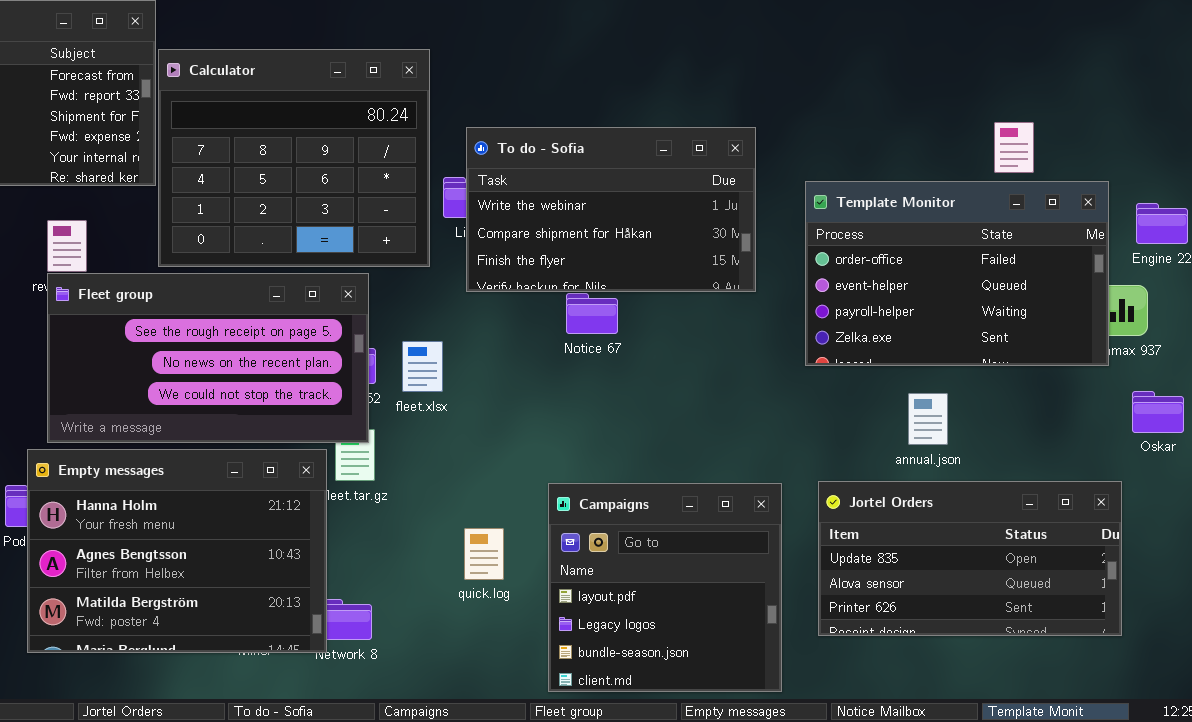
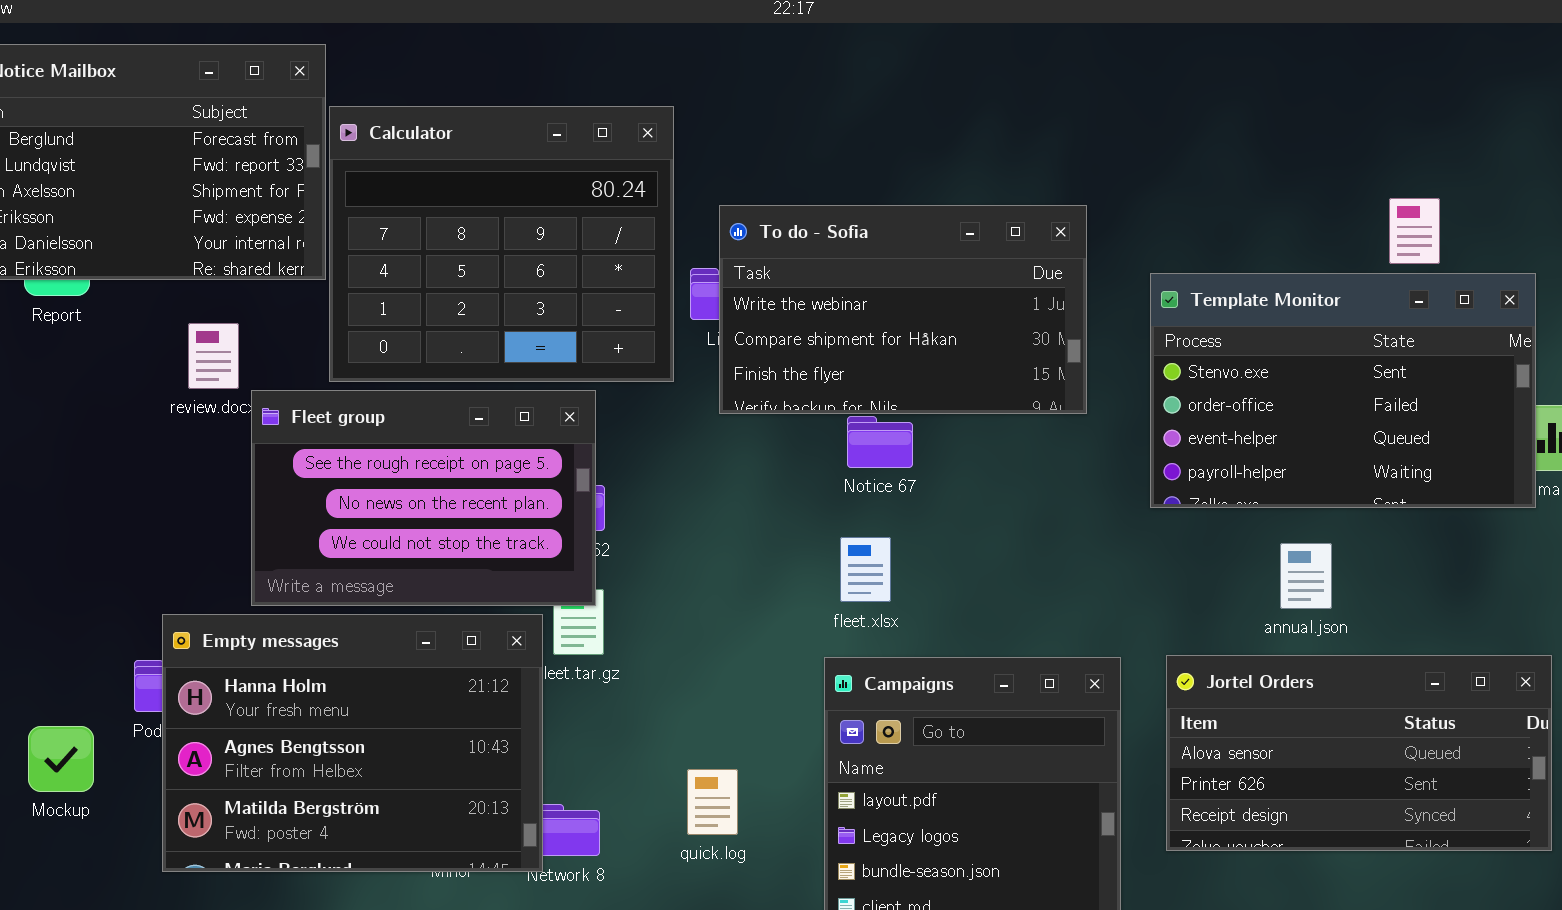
Template Monitor: [805,181,1109,366] -> [1150,273,1536,508], scrolled up 1 row
Fleet group: [47,273,369,443] -> [251,390,596,606], resized
fleet.xlsx: [402,341,443,392] -> [840,537,891,602], moved
Jortel Orders: [818,481,1122,636] -> [1166,655,1552,851], scrolled down 1 row
quick.log: [464,528,504,580] -> [687,769,738,835], moved

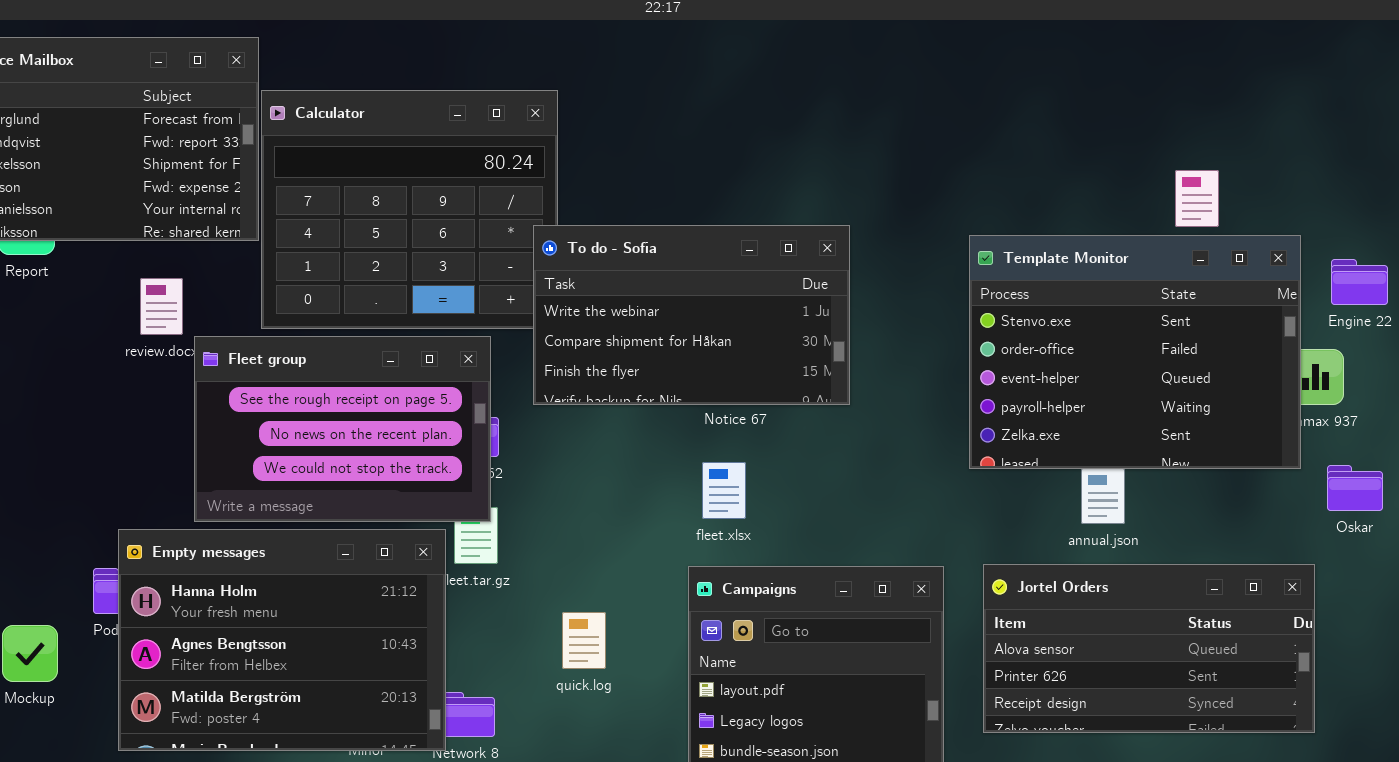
To do - Sofia: [719,205,1087,414] -> [533,225,850,405], moved
Template Monitor: [1150,273,1536,508] -> [969,235,1301,469], resized
quick.log: [687,769,738,835] -> [562,612,606,669], moved

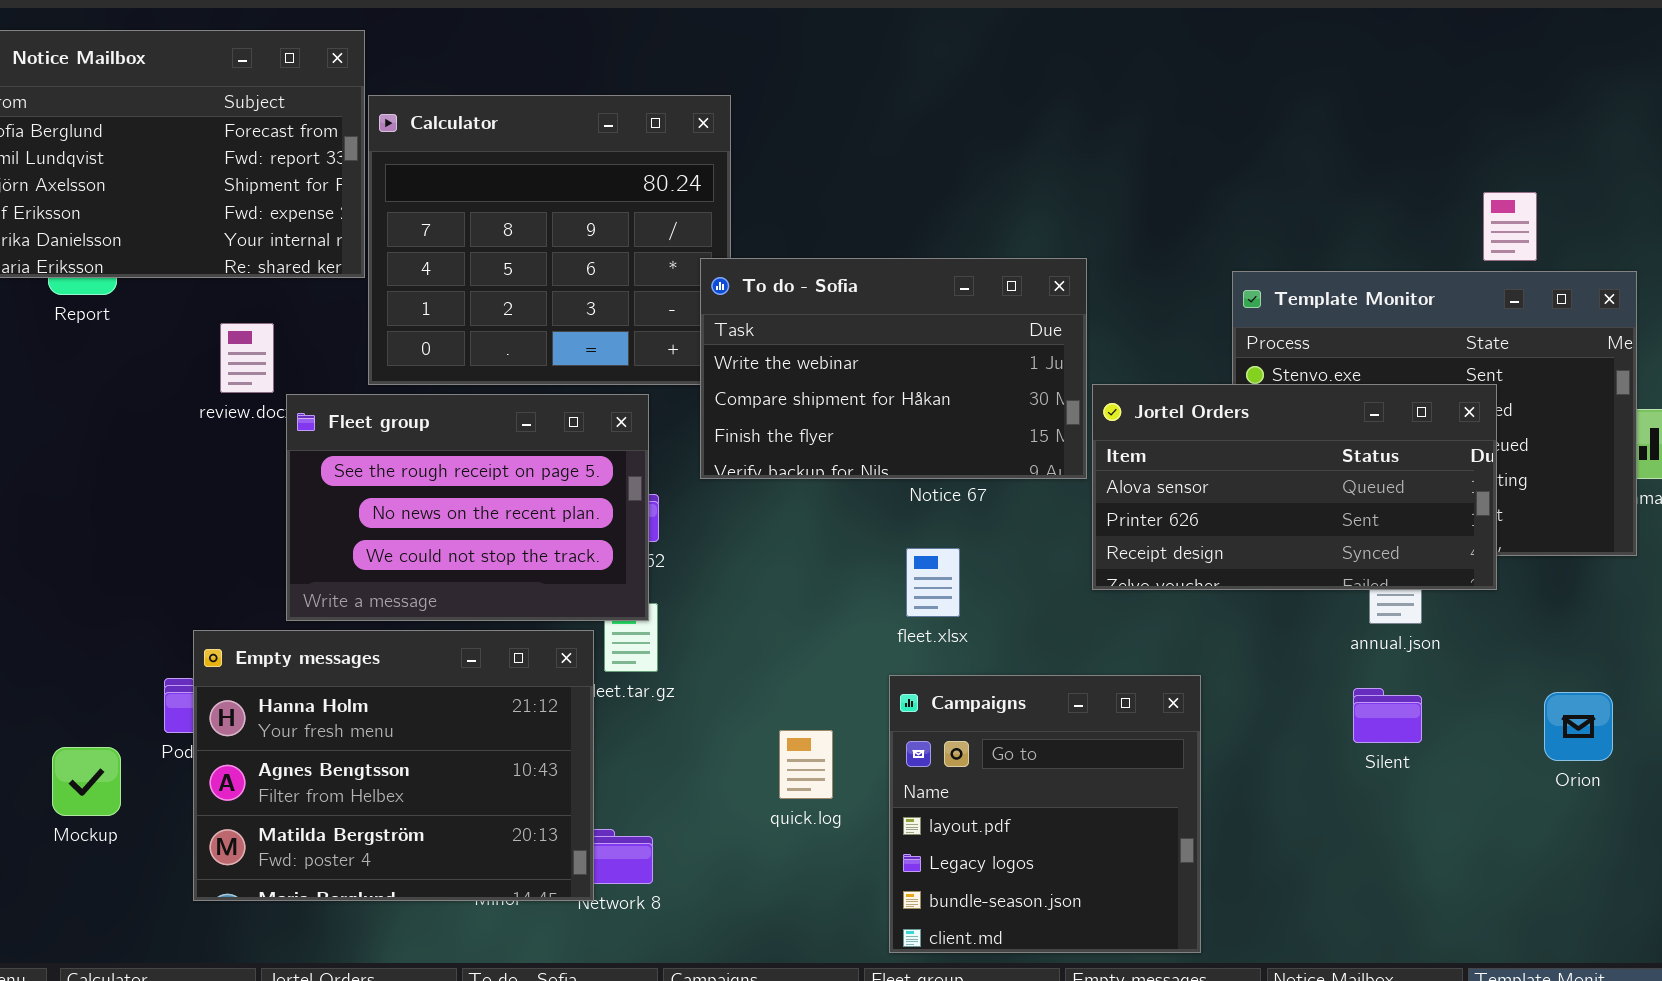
Jortel Orders: [983,564,1315,733] -> [1092,384,1497,590], moved
quick.log: [562,612,606,669] -> [779,730,833,799], moved

